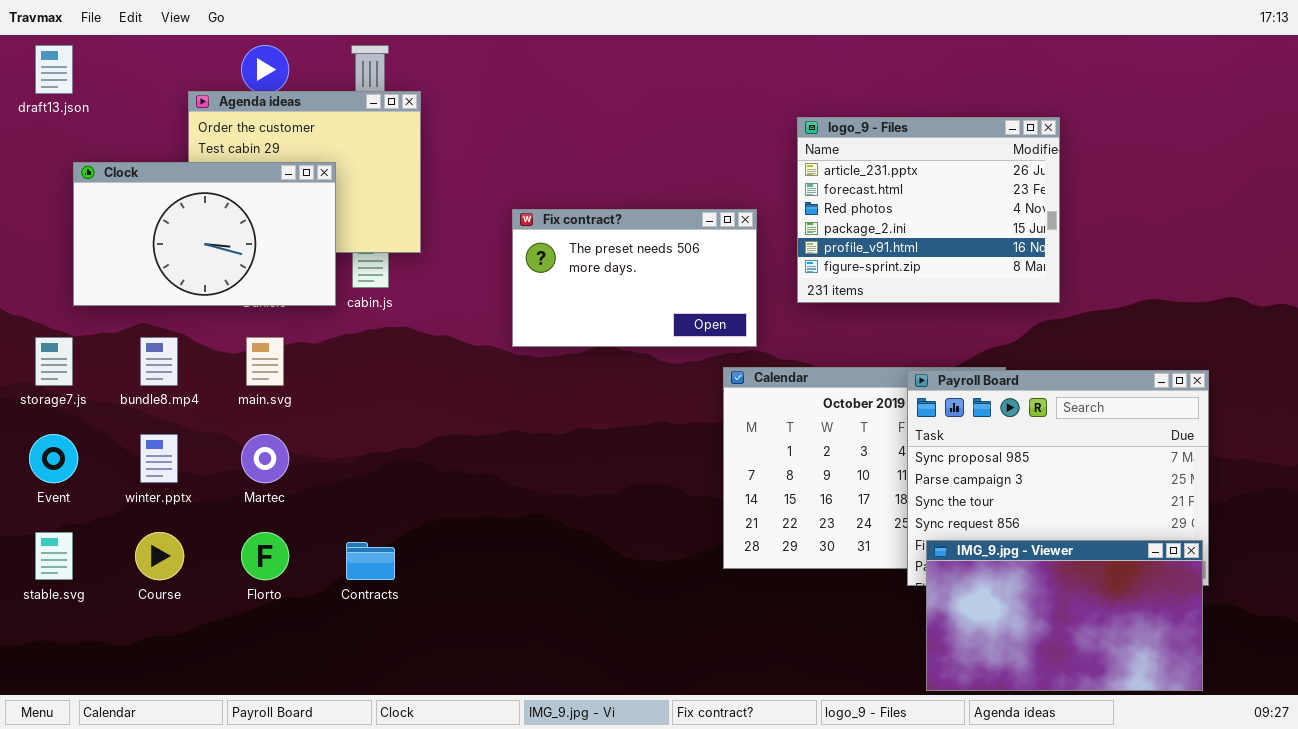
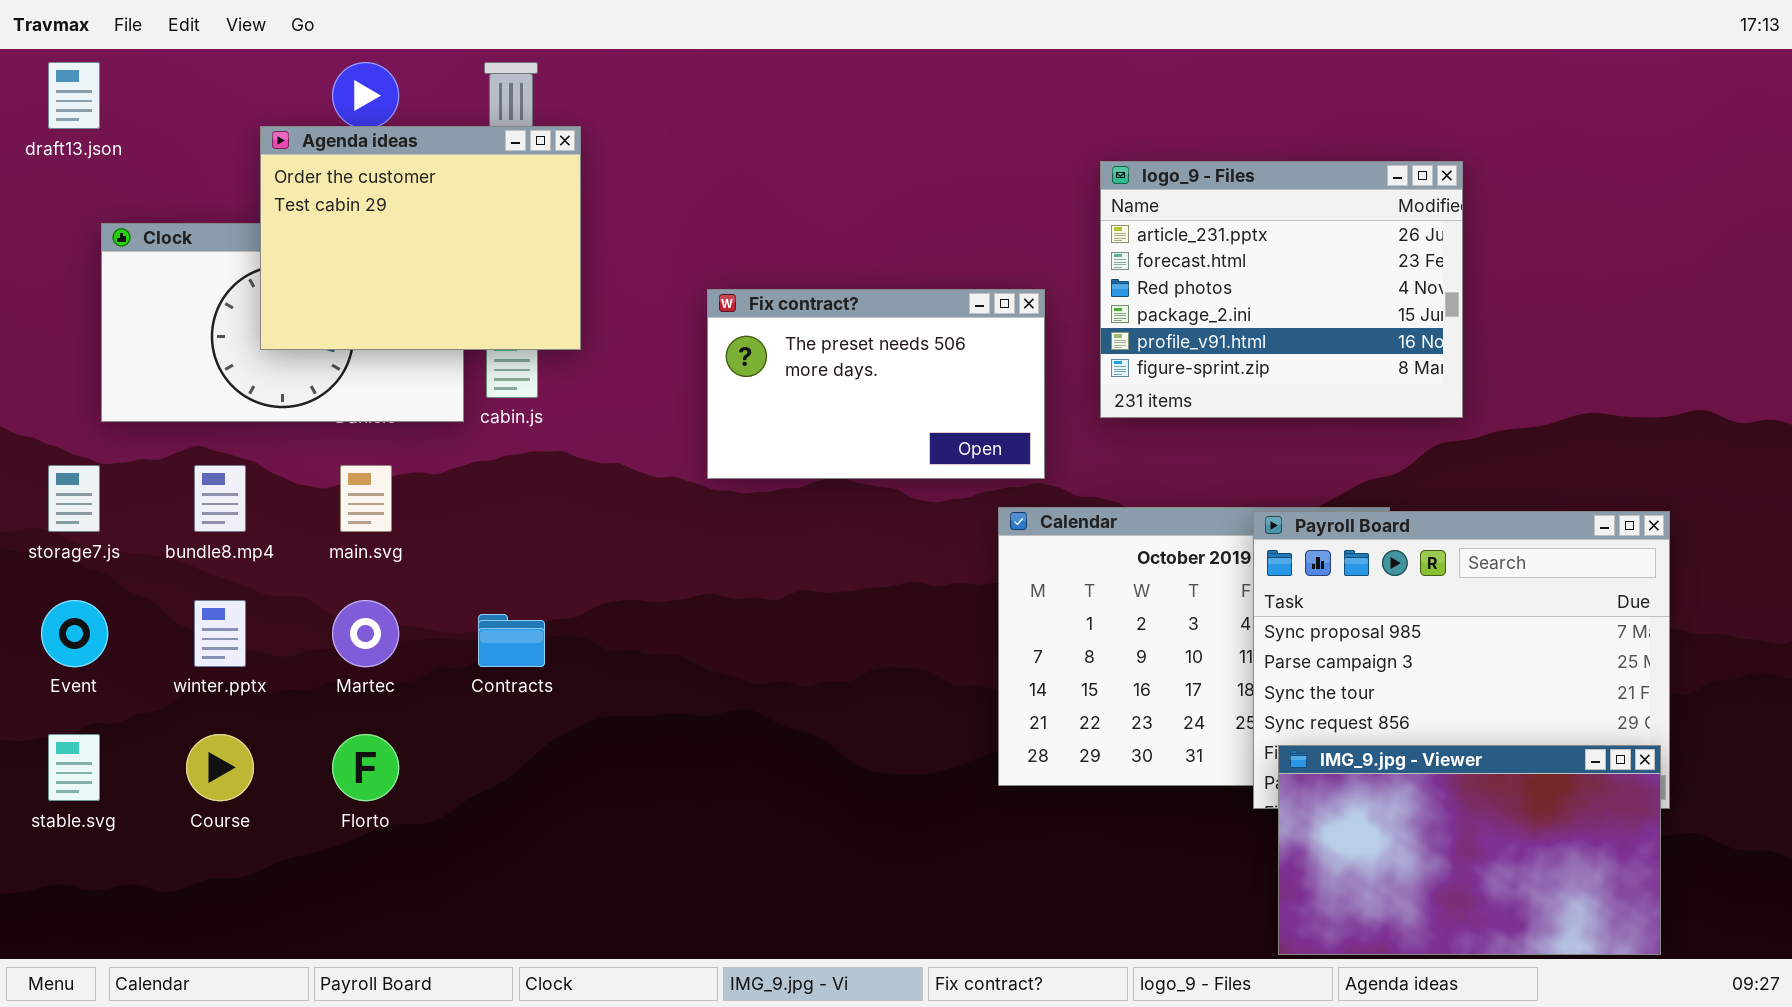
Agenda ideas: [188,91,421,253] -> [260,126,581,350], raised
Contracts: [346,542,395,580] -> [478,614,545,667], moved

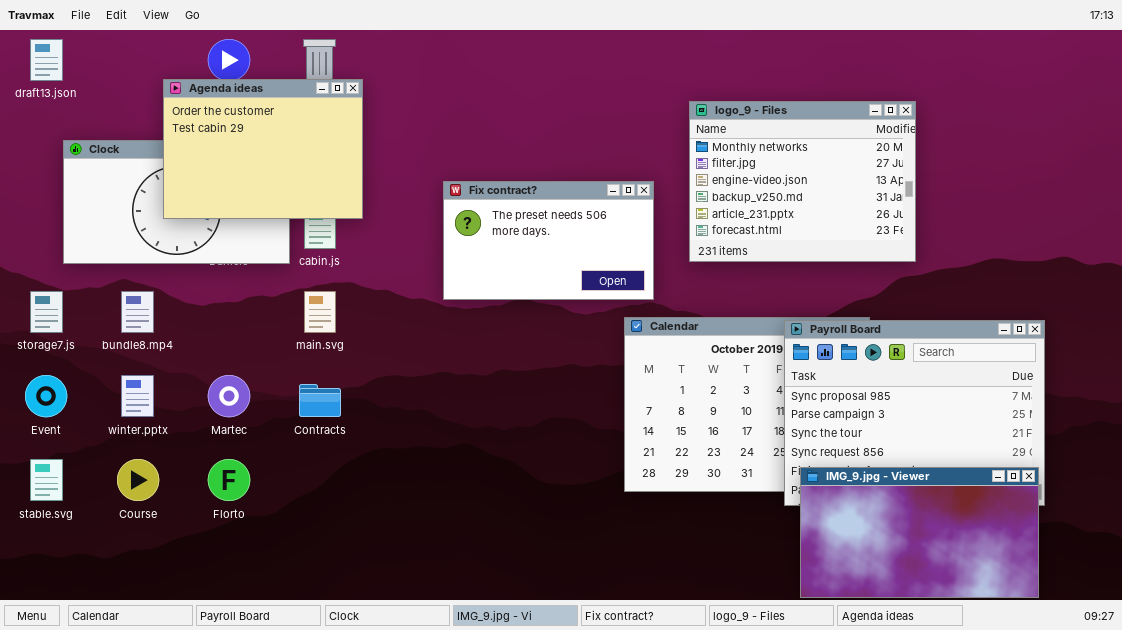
logo_9 - Files: [1100,161,1463,418] -> [689,101,916,262], scrolled up 4 rows
main.svg: [340,465,392,532] -> [304,291,336,333], moved

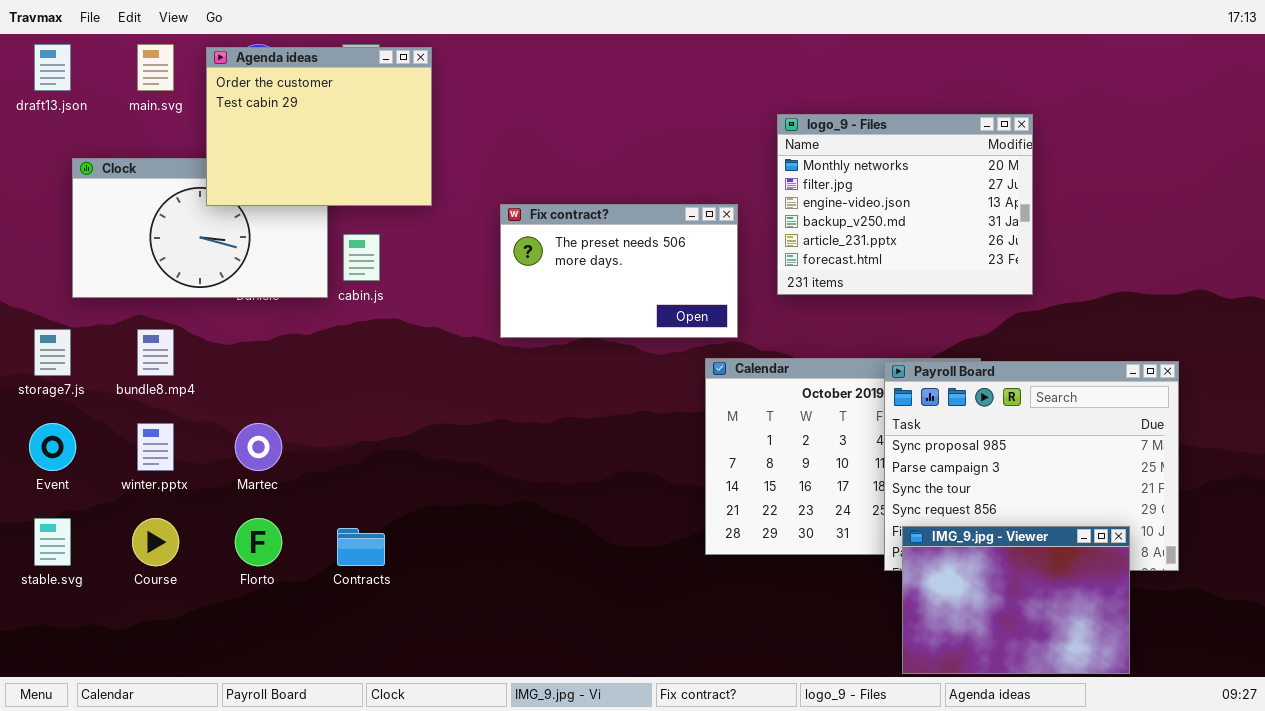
Agenda ideas: [163,79,363,219] -> [206,47,432,206], moved
main.svg: [304,291,336,333] -> [137,44,174,91], moved
Contracts: [299,384,341,417] -> [337,528,385,566], moved
IMG_9.jpg - Viewer: [800,467,1039,598] -> [902,526,1130,674], resized

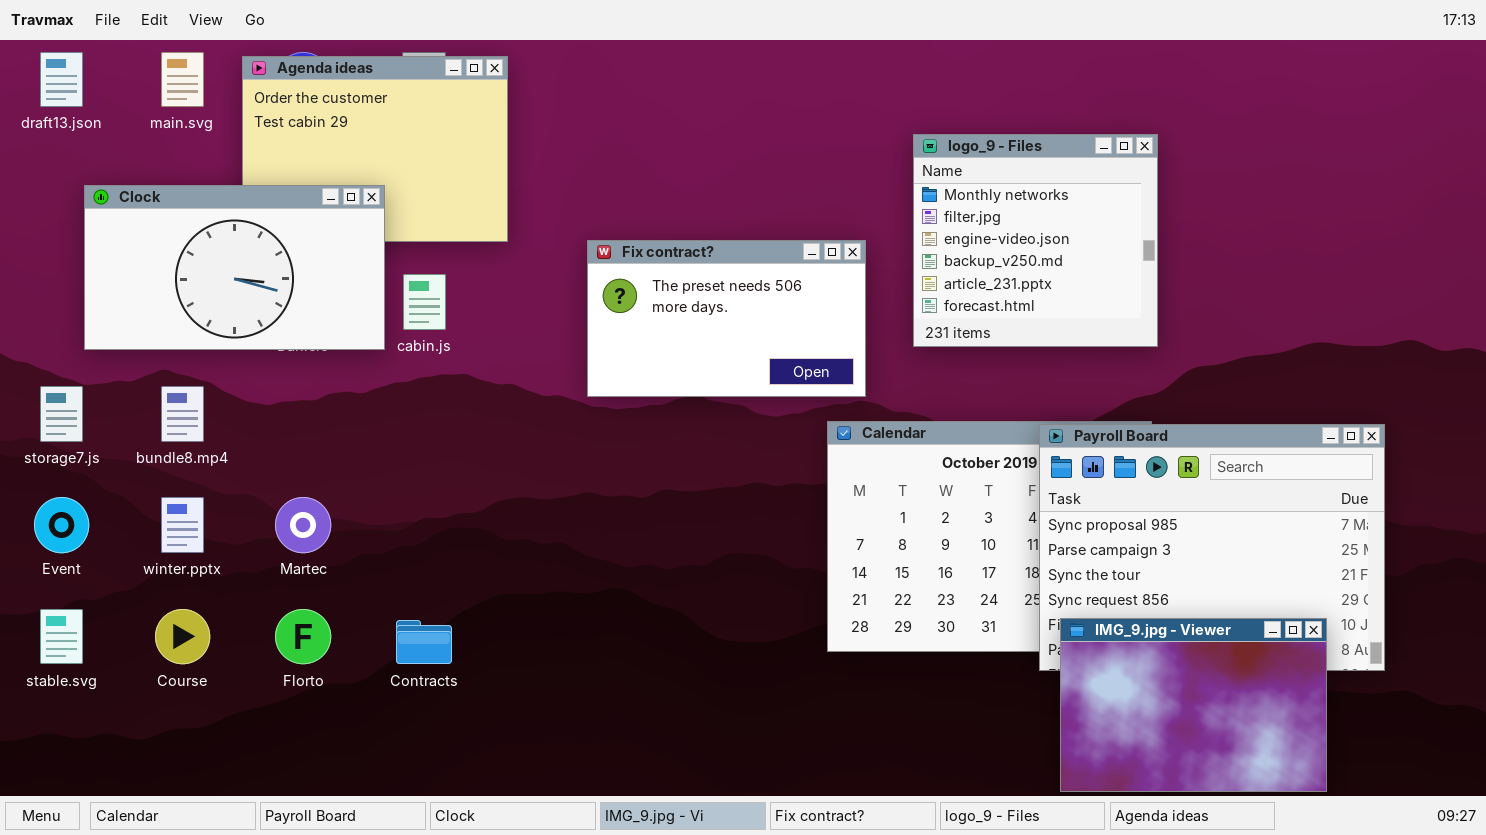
logo_9 - Files: [777,114,1033,295] -> [913,134,1158,347], resized
Clock: [72,158,328,298] -> [84,185,385,350], raised

